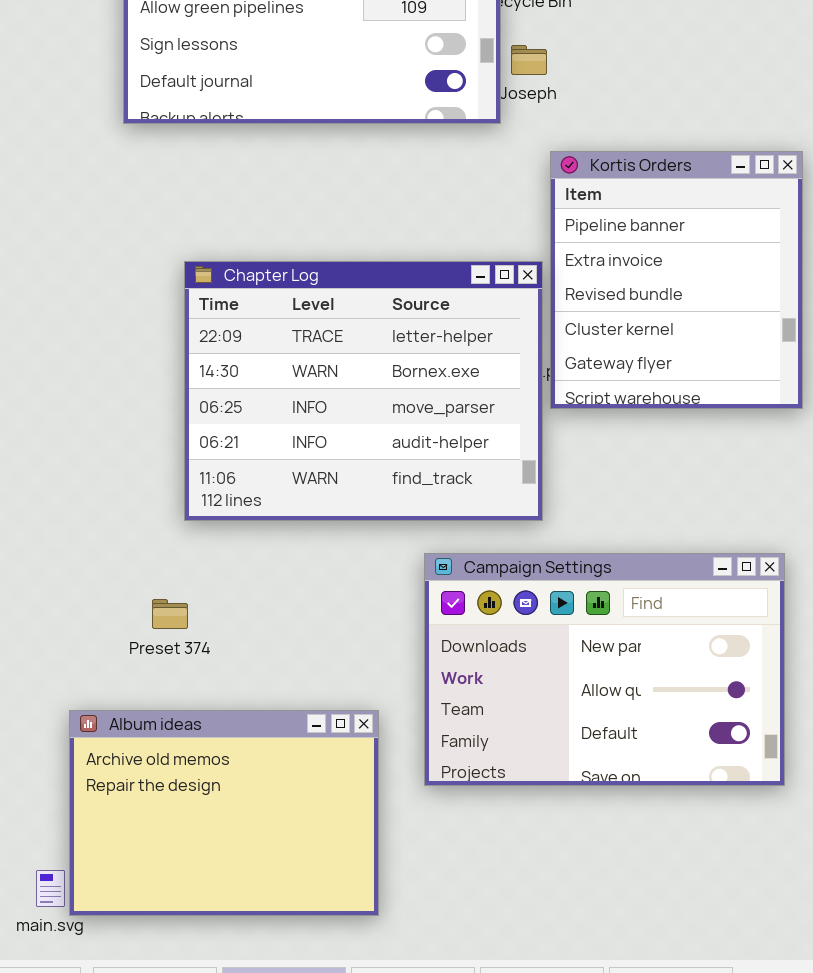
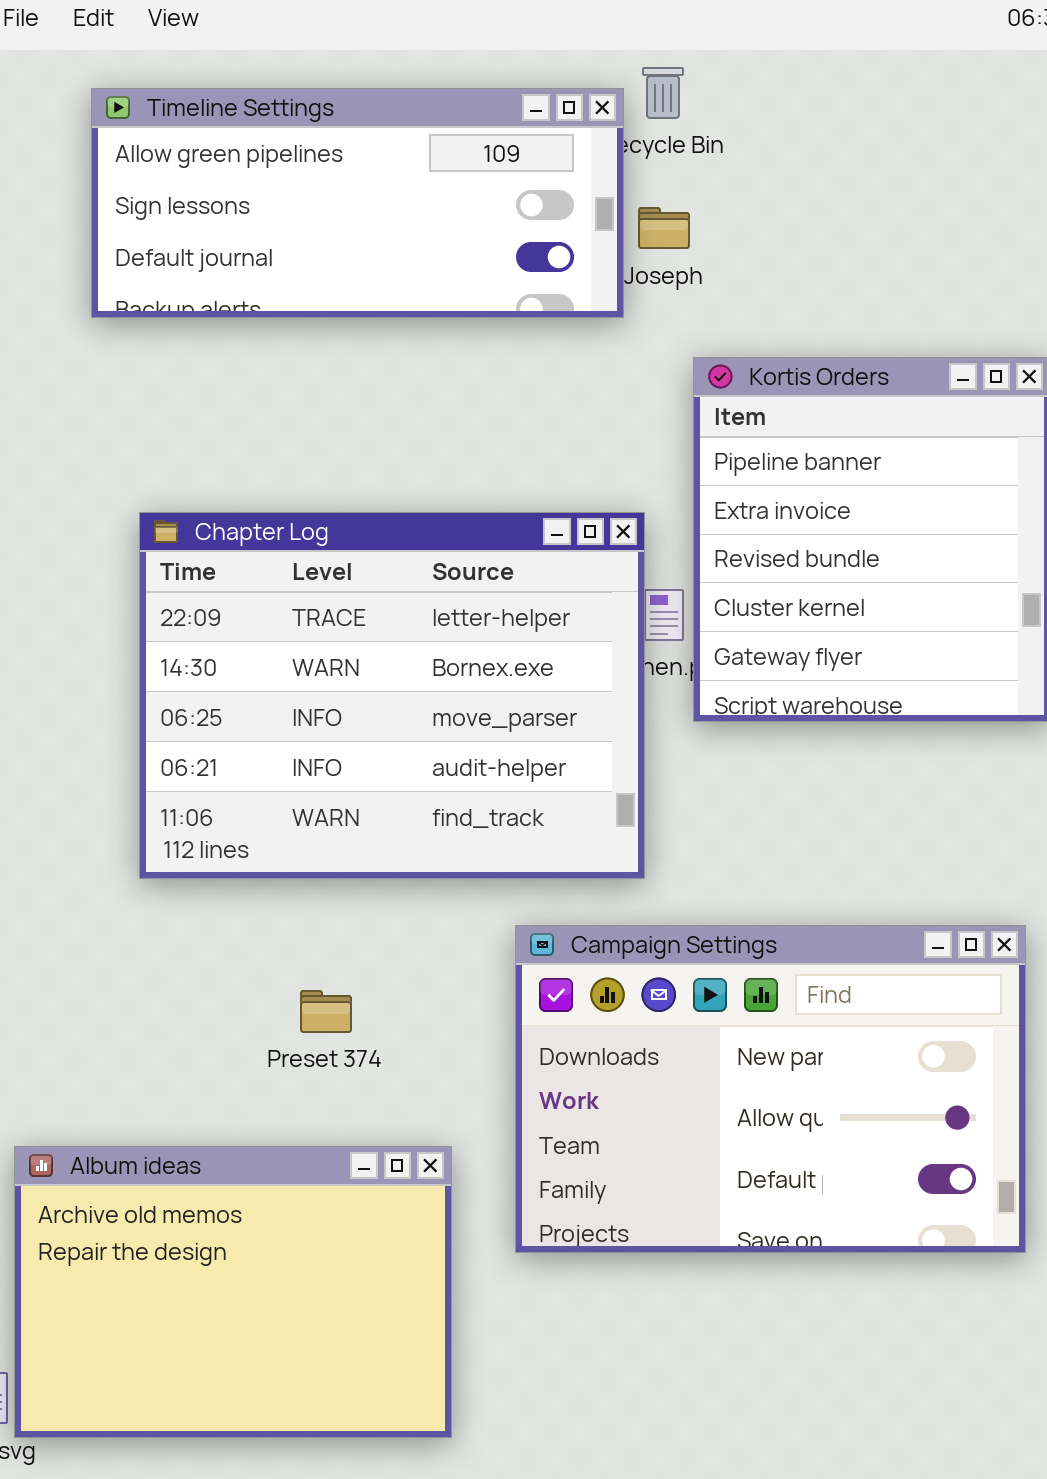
Chapter Log: [184,261,543,521] -> [139,512,645,879], moved
Preset 374: [152,599,188,629] -> [300,990,352,1033], moved

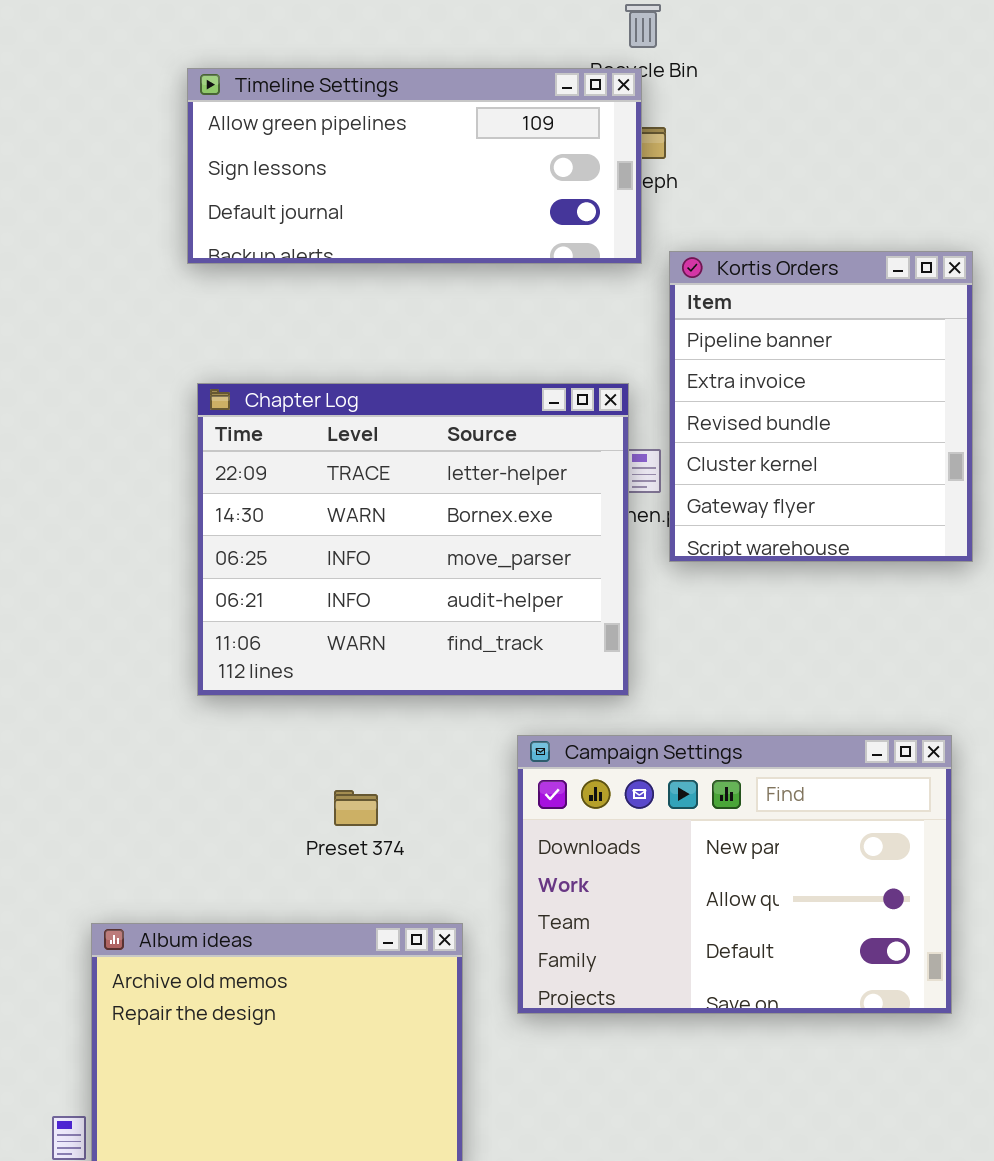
Timeline Settings: [91,88,624,318] -> [187,68,642,264], moved

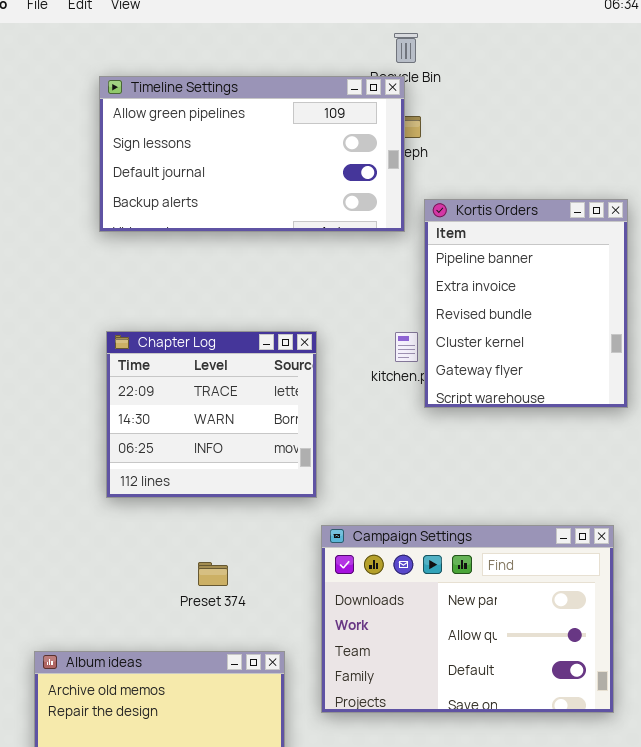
Timeline Settings: [187,68,642,264] -> [99,76,405,232], resized
Chapter Log: [197,383,629,696] -> [106,331,317,498], resized

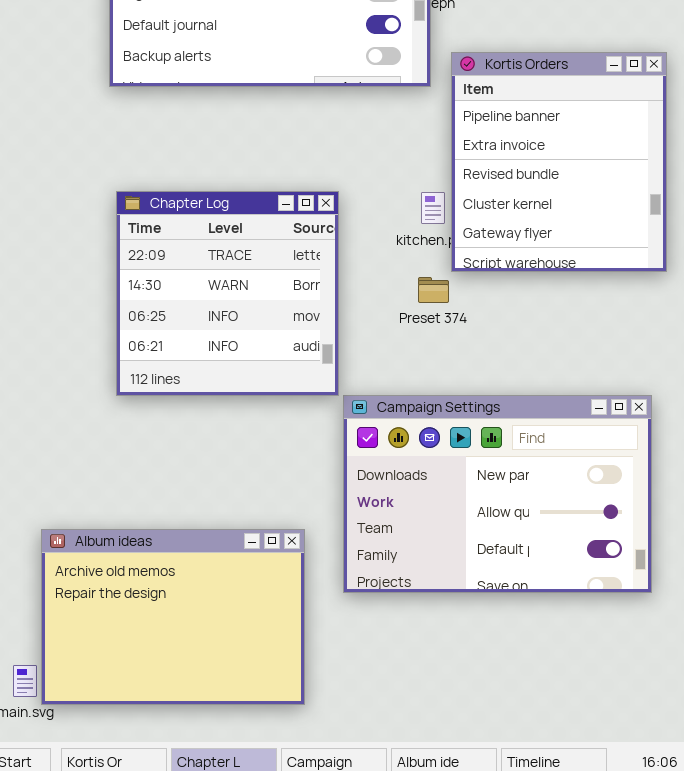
Chapter Log: [106,331,317,498] -> [116,191,339,396], resized
Preset 374: [198,562,228,586] -> [418,277,449,303], moved

